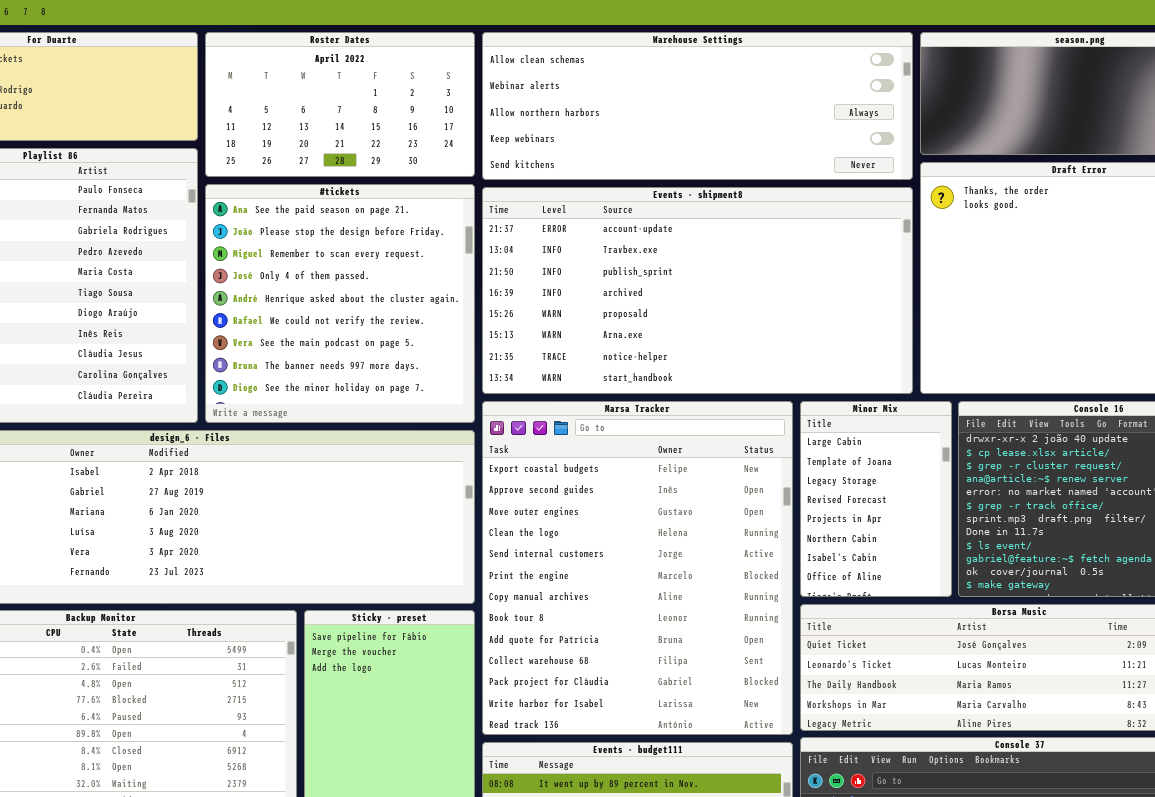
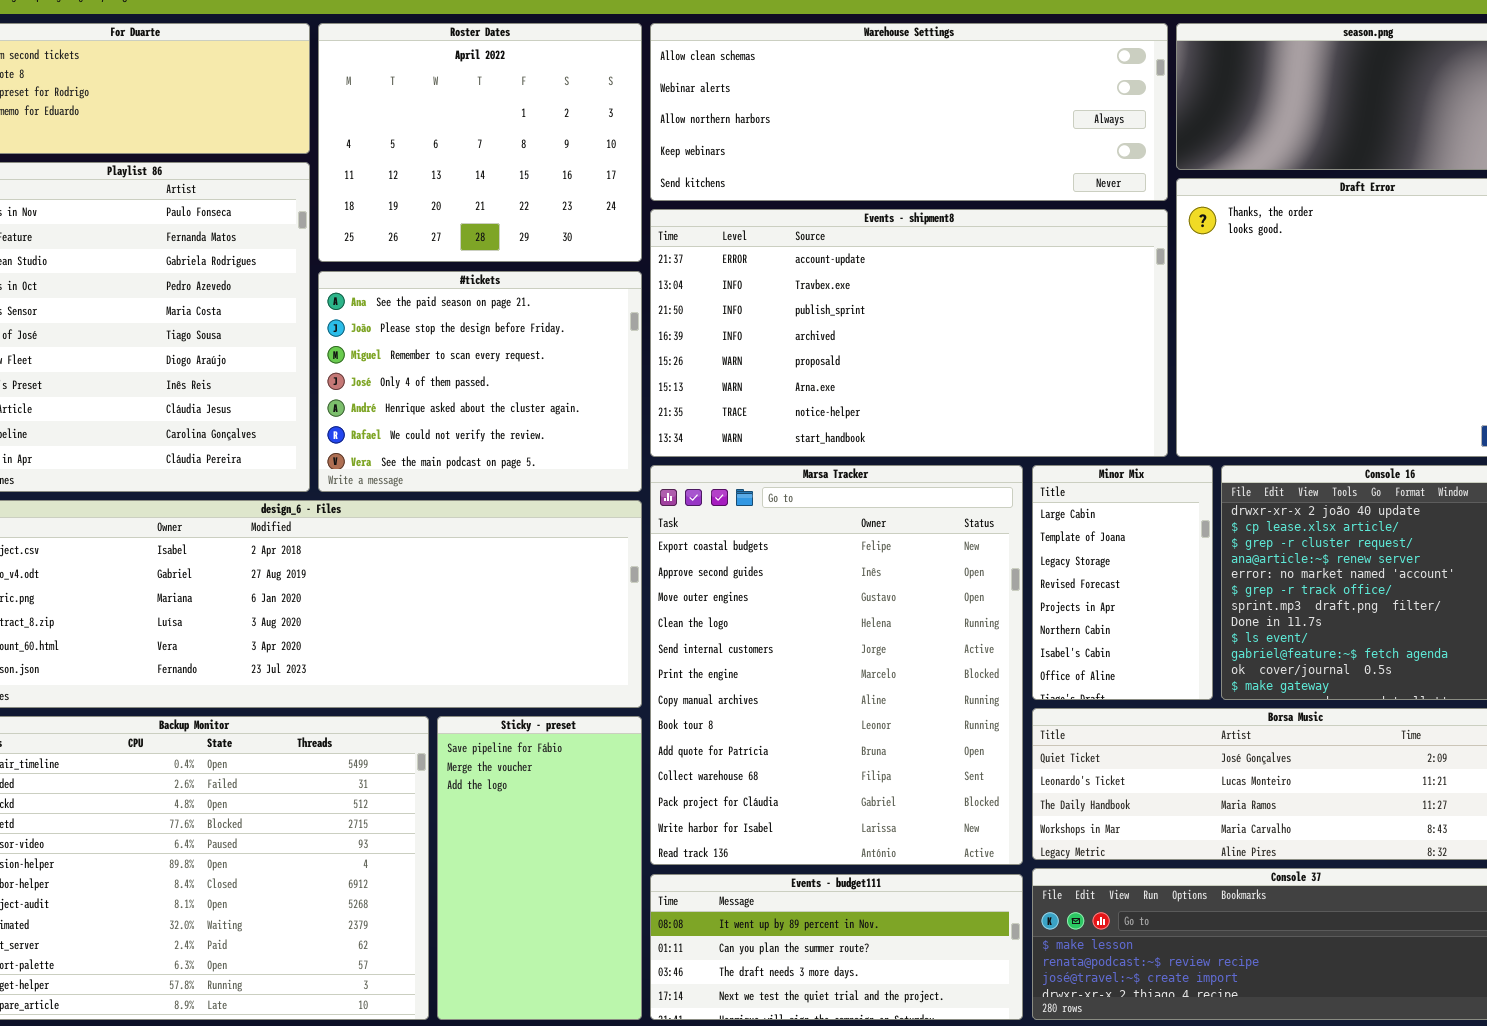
Roster Dates: [205,32,475,177] -> [318,23,642,262], resized
#tickets: [205,184,475,423] -> [318,271,642,492], resized

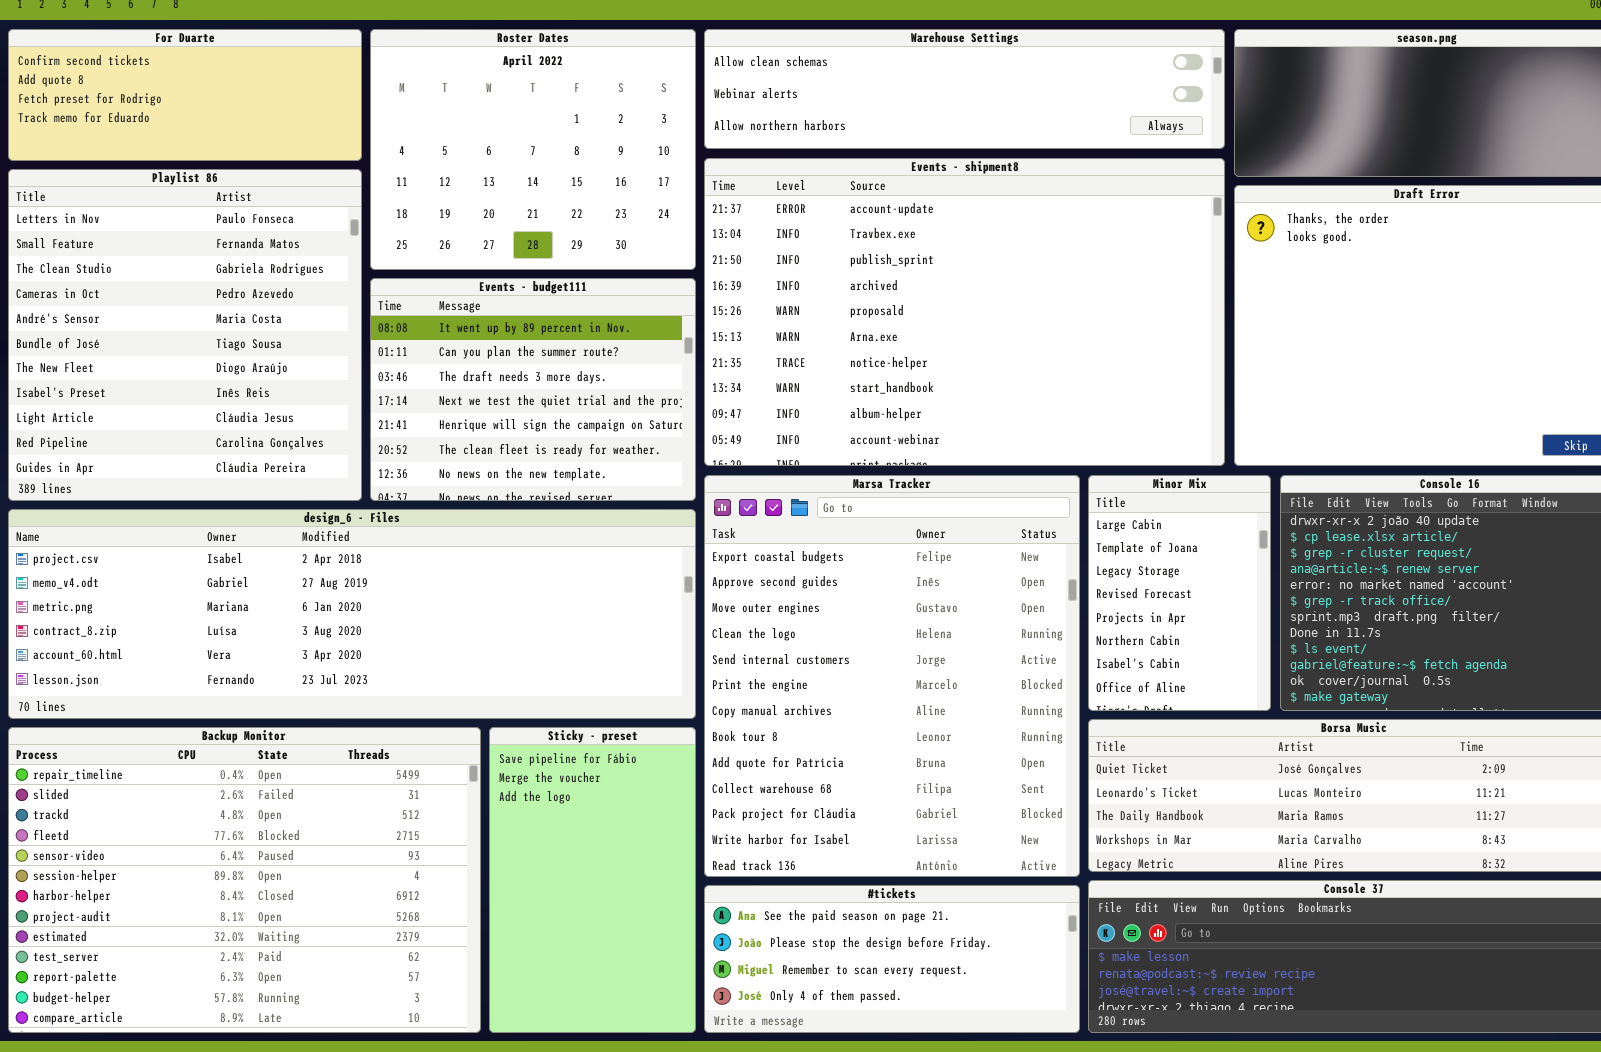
Warehouse Settings: [650,23,1168,201] -> [704,29,1225,149], resized
Events - shipment8: [650,209,1168,457] -> [704,158,1225,466], resized
#tickets: [318,271,642,492] -> [704,885,1080,1033], moved, resized
Events - budget111: [650,874,1023,1020] -> [370,278,696,501], moved, resized

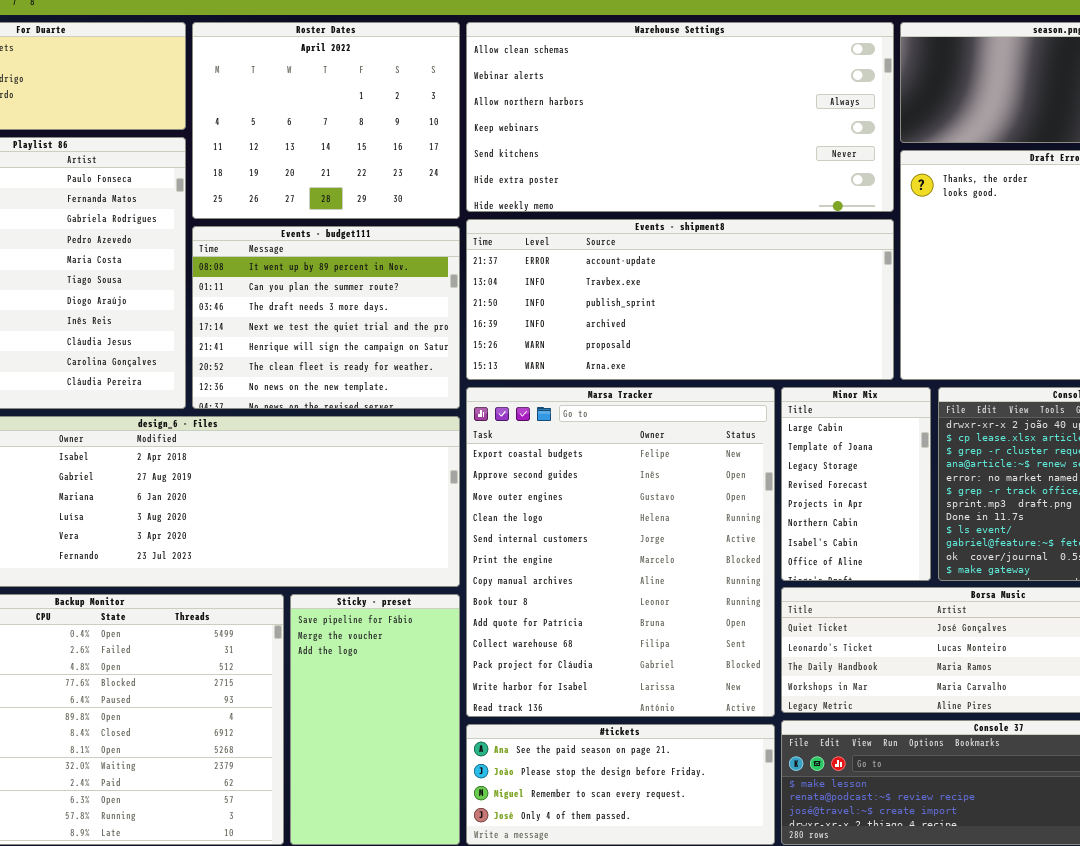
Warehouse Settings: [704,29,1225,149] -> [466,22,894,212], resized
Events - shipment8: [704,158,1225,466] -> [466,219,894,380], resized

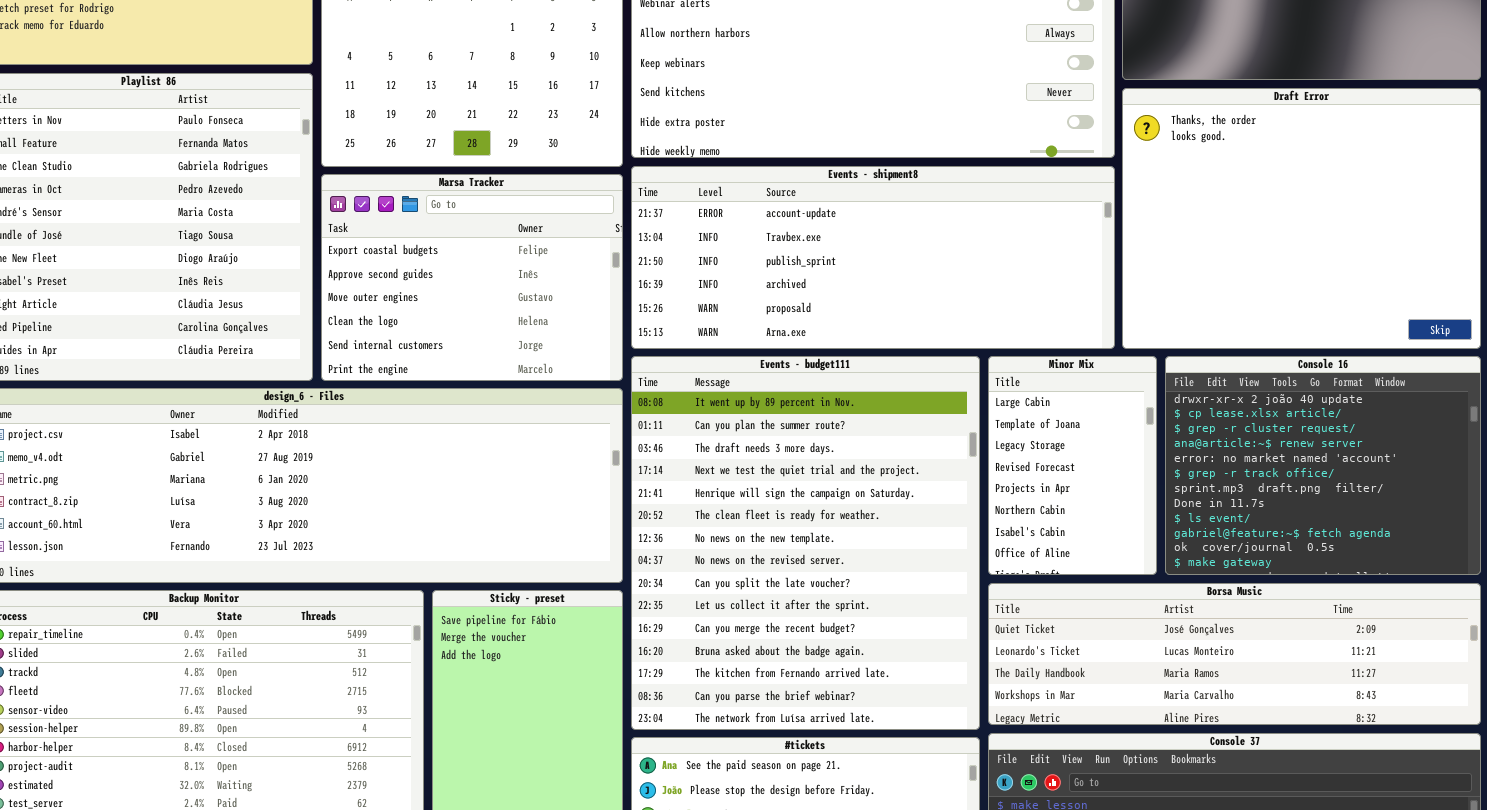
Events - budget111: [192,226,460,409] -> [631,356,980,730], moved, resized
Marsa Tracker: [466,387,775,717] -> [321,174,623,381], moved, resized

